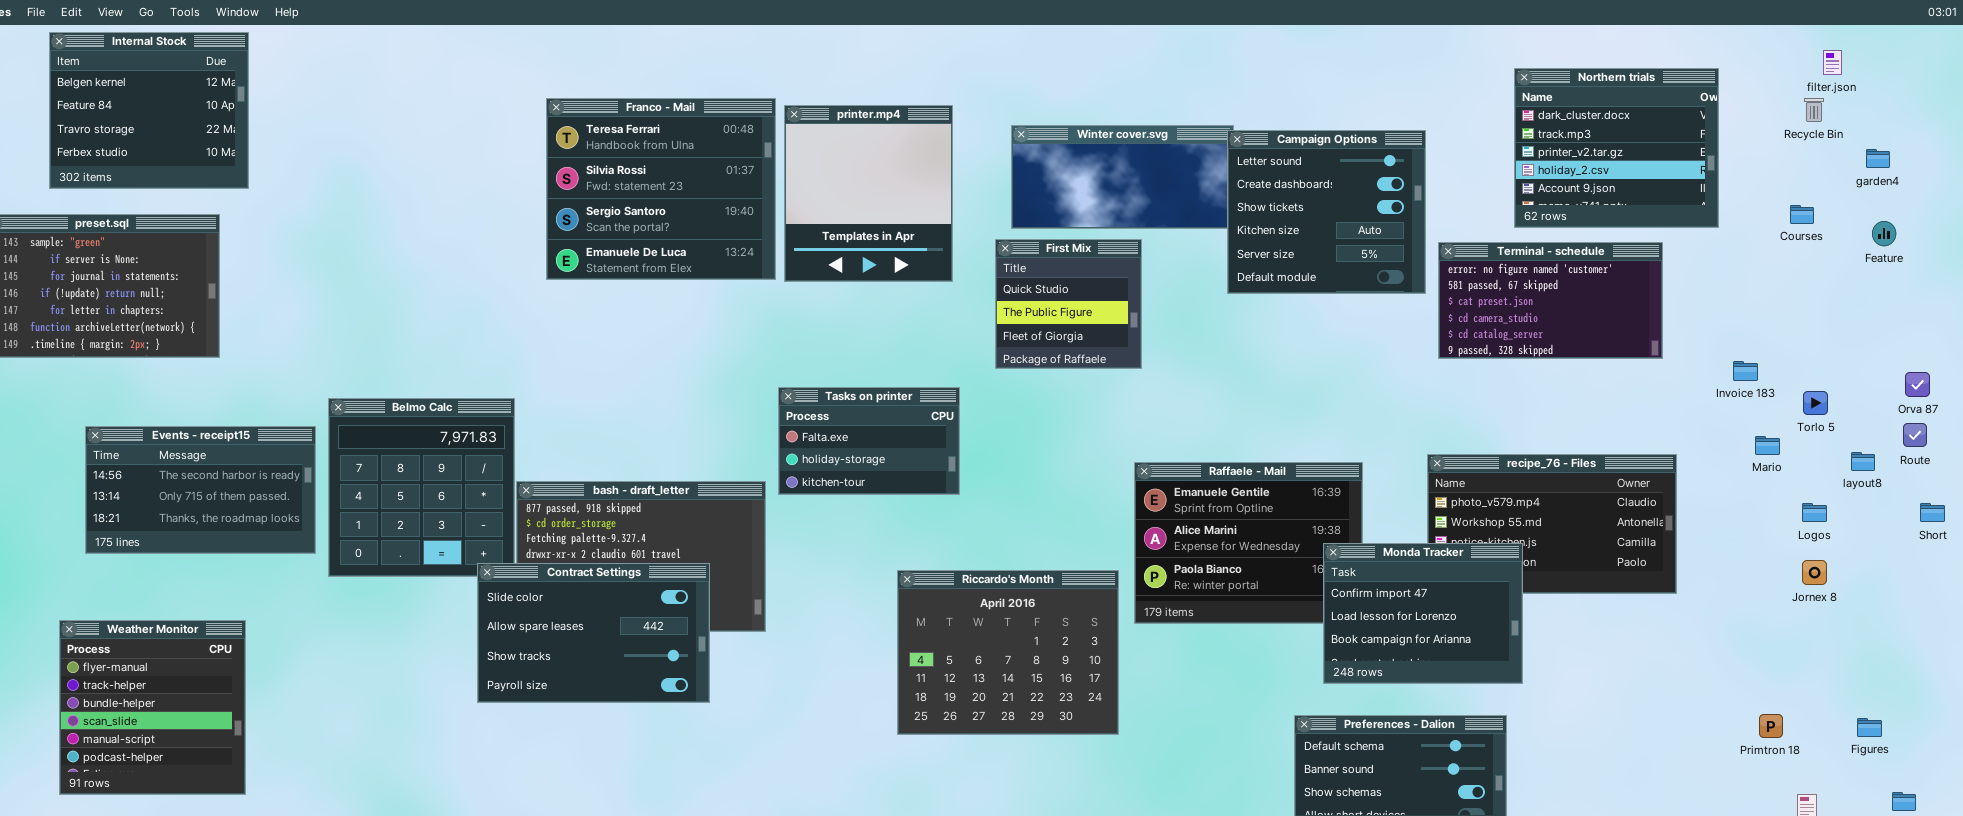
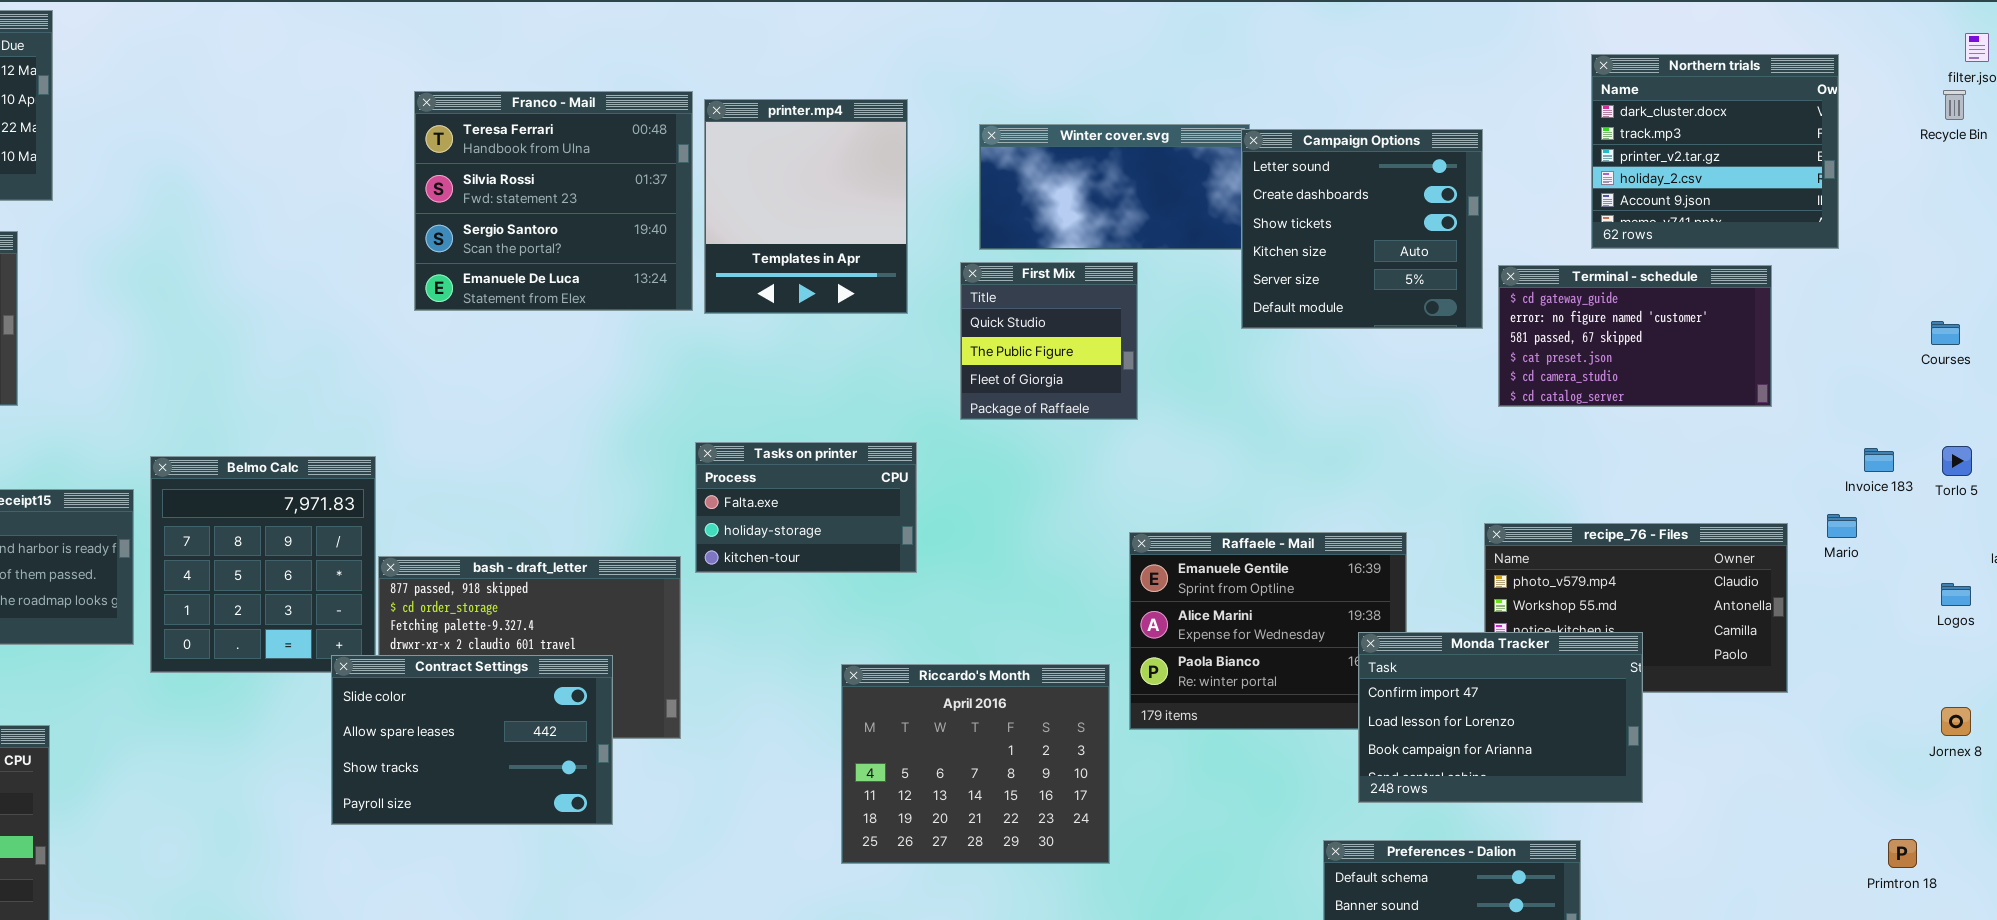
Courses: [1790,205,1814,224] -> [1931,321,1960,345], moved
Terminal - schedule: [1438,242,1663,359] -> [1498,265,1772,407], scrolled up 1 row
Invoice 183: [1733,361,1758,381] -> [1864,448,1894,472], moved
Mario: [1755,436,1780,455] -> [1827,514,1857,538], moved
Monda Tracker: [1323,543,1523,684] -> [1358,632,1643,803], resized
Jornex 8: [1802,560,1827,585] -> [1941,707,1971,736], moved

